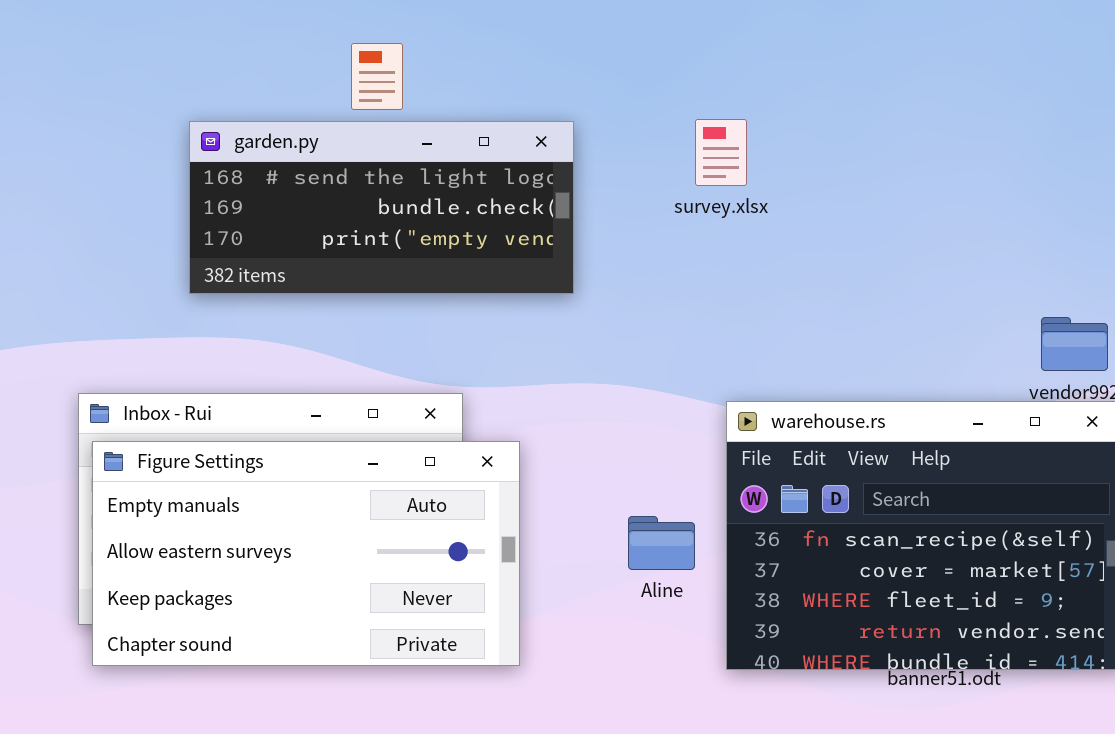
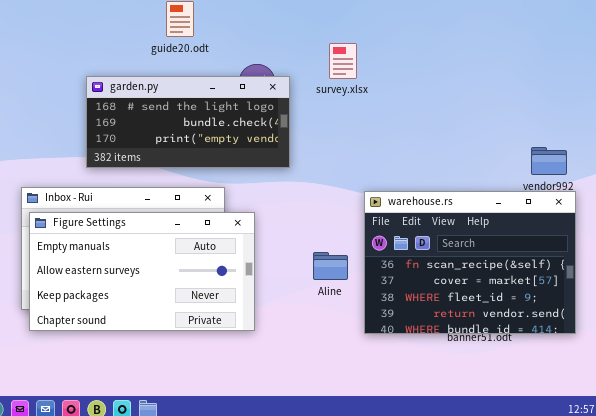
survey.xlsx: [695,119,747,186] -> [329,43,357,79], moved
garden.py: [189,121,574,294] -> [86,76,290,168], moved

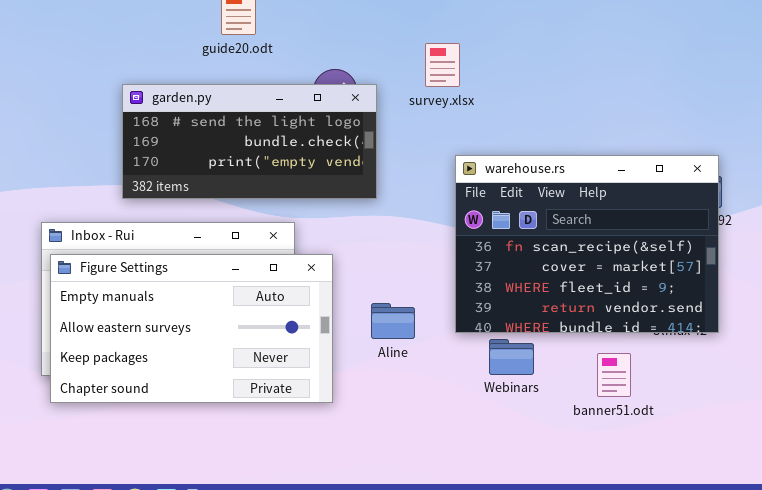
warehouse.rs: [364,191,576,334] -> [455,155,719,333], moved
Aline: [313,252,348,280] -> [371,303,415,339], moved

